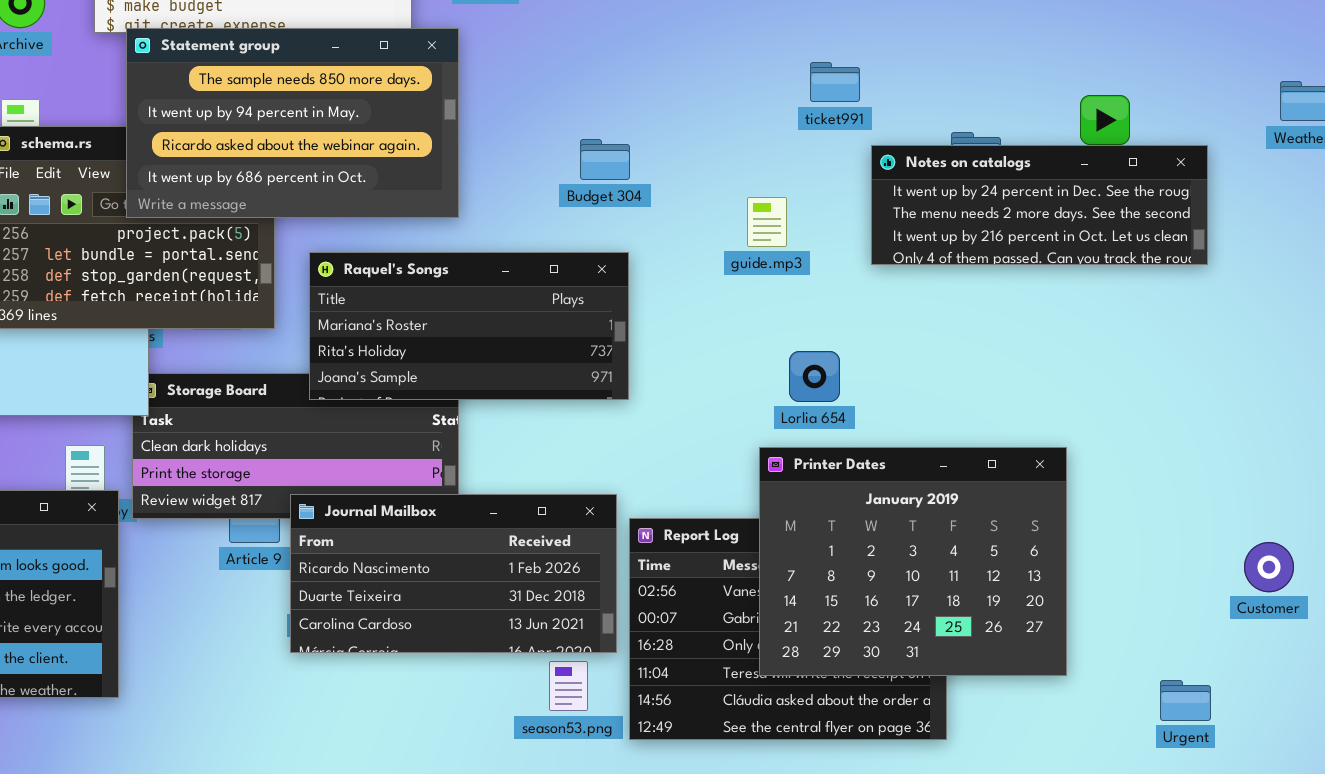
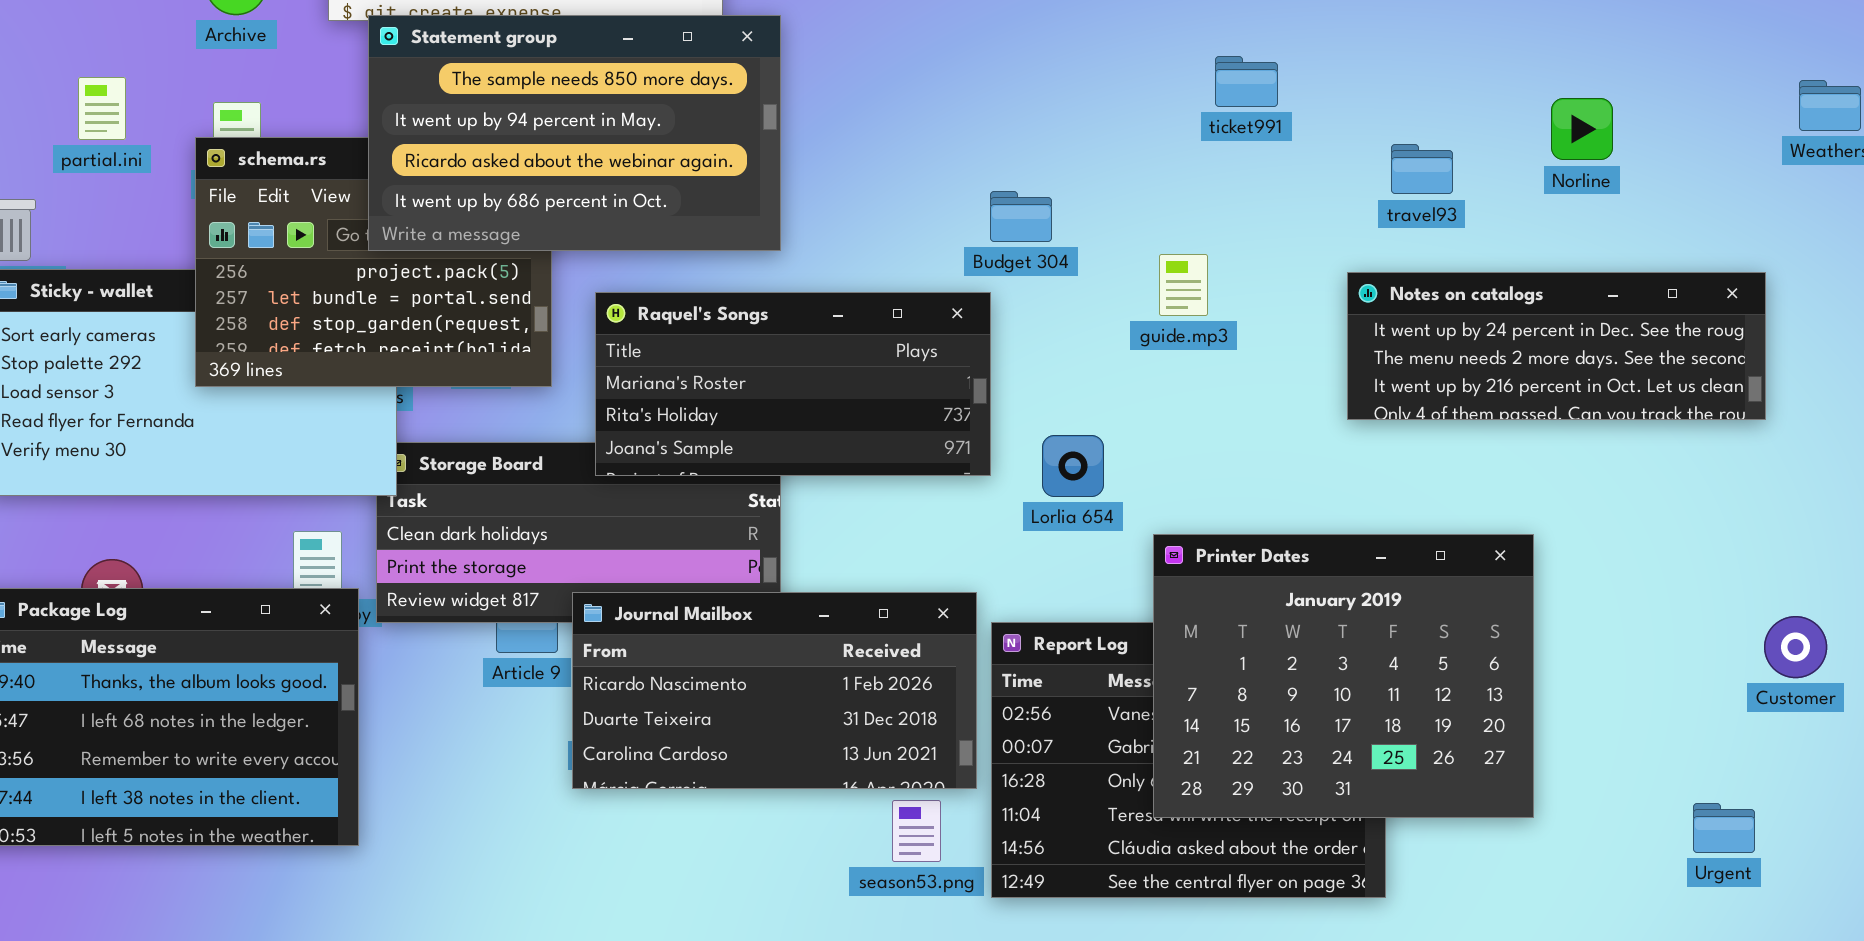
Budget 304: [580,139,630,180] -> [990,191,1052,242], moved
Notes on catalogs: [871,145,1208,265] -> [1347,272,1766,420], moved
guide.mp3: [747,197,787,247] -> [1159,254,1208,316], moved
Lorlia 654: [789,351,840,402] -> [1042,435,1104,497], moved
Customer: [1244,542,1294,592] -> [1764,616,1827,678], moved
Urgent: [1160,680,1211,721] -> [1693,803,1755,853], moved

